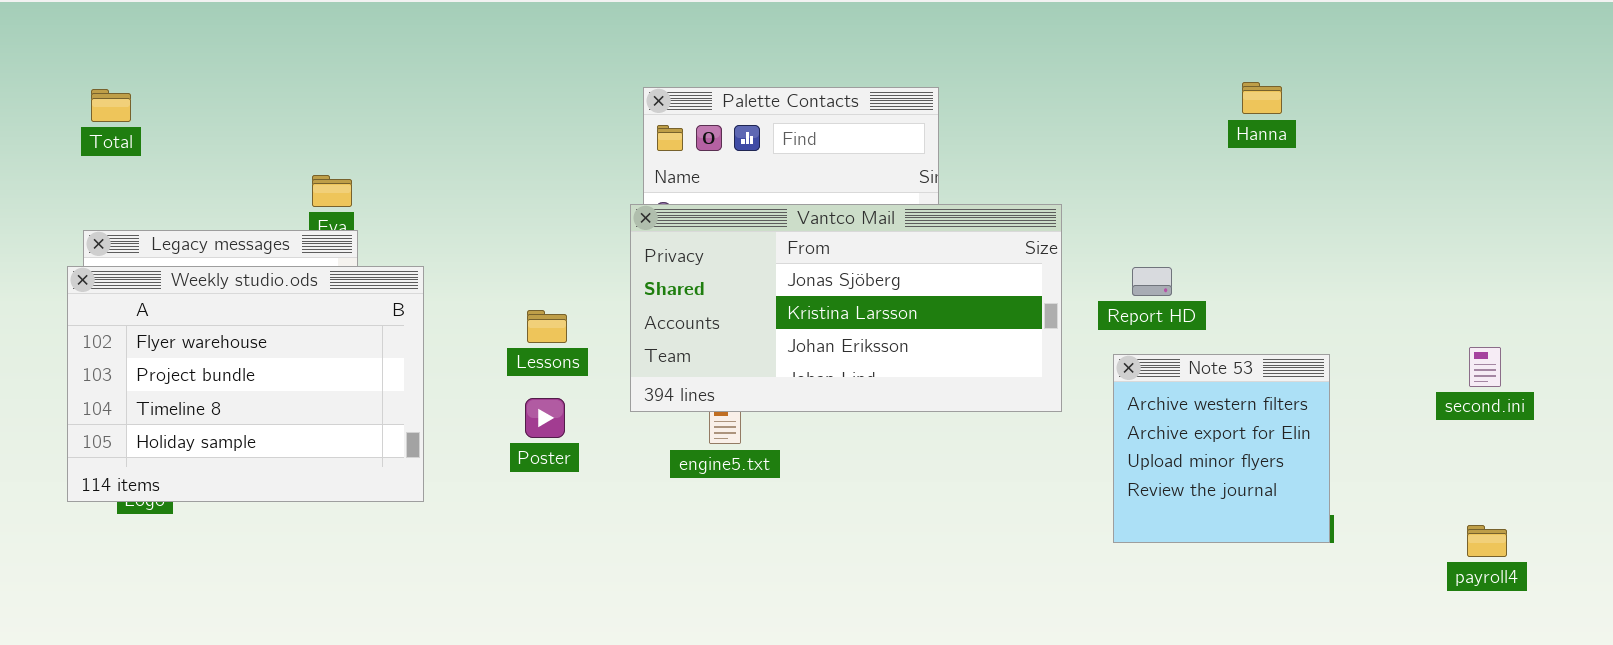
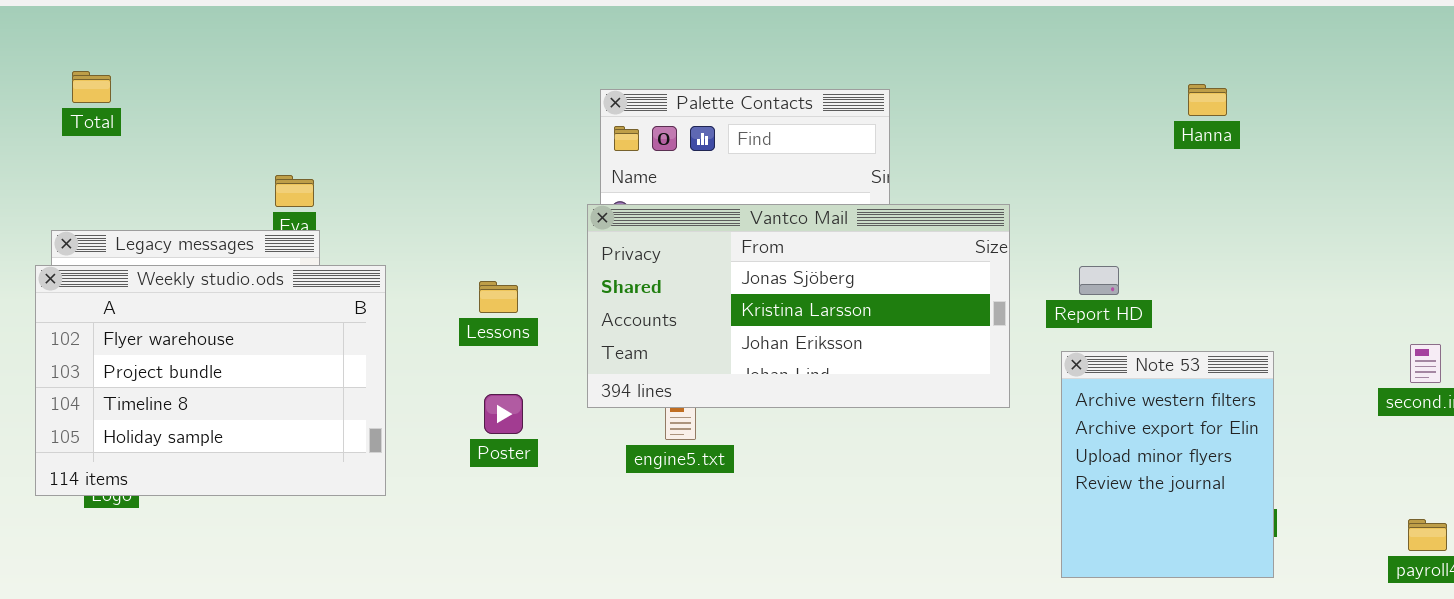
Total: [91,89,131,122] -> [72,71,111,103], moved
Lessons: [527,310,567,343] -> [479,281,518,313], moved
Note 53: [1113,354,1330,543] -> [1061,351,1274,578], resized

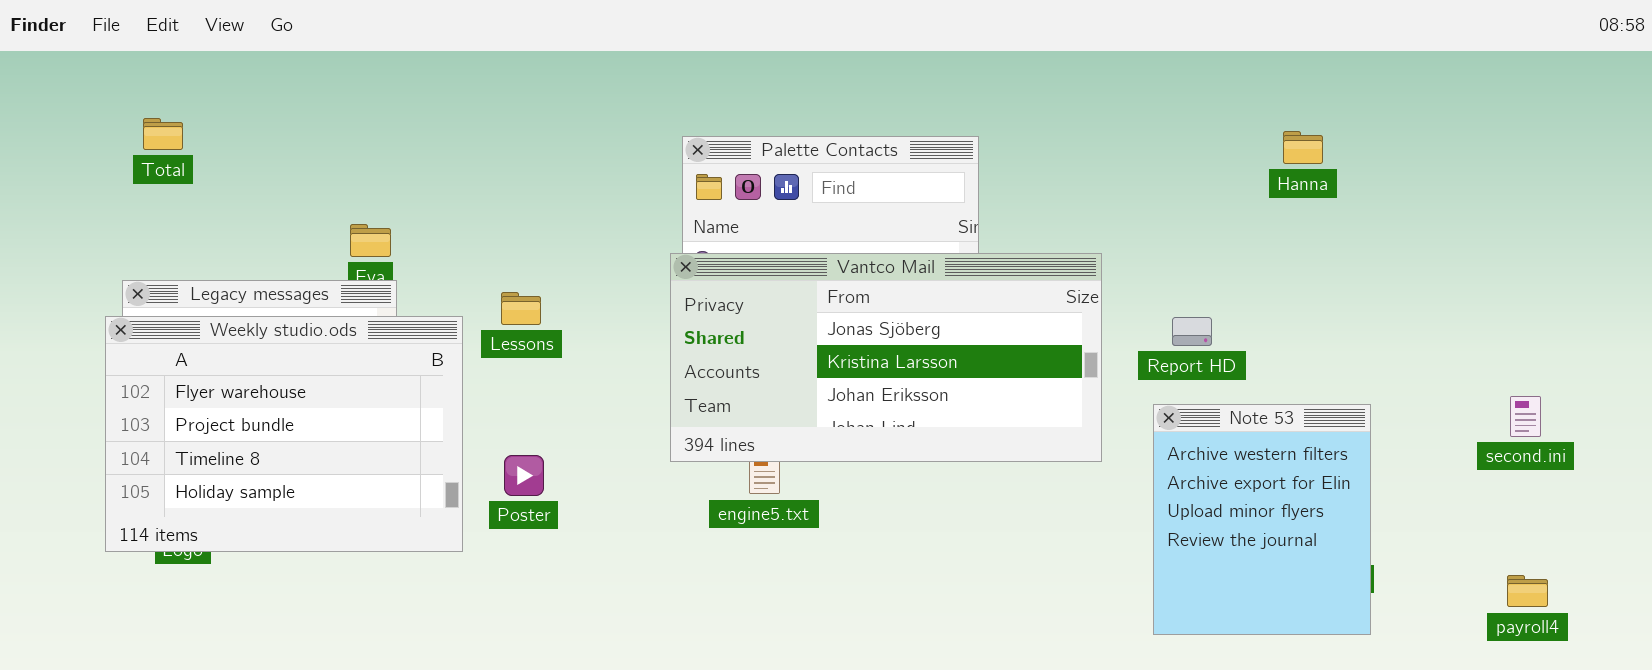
Lessons: [479,281,518,313] -> [501,292,541,325], moved
Poster: [484,394,523,434] -> [504,455,544,496], moved

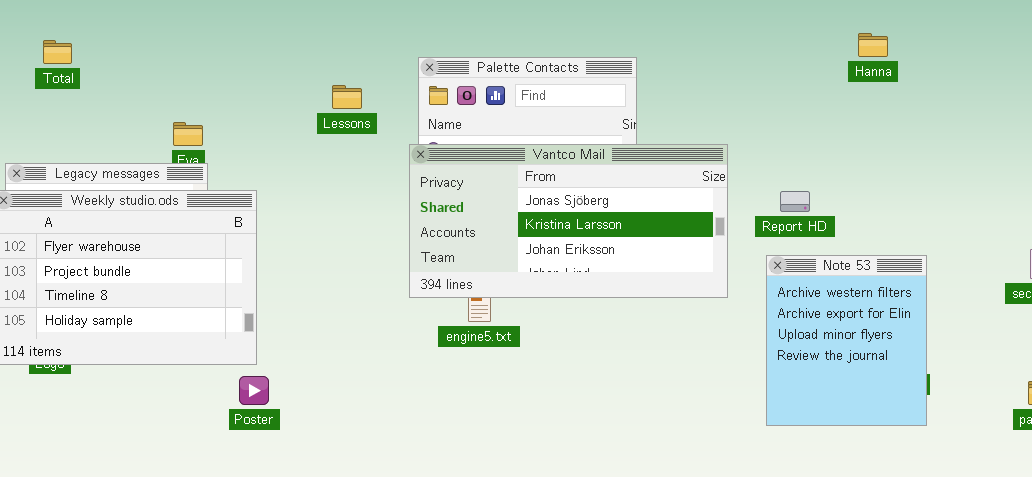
Total: [143,118,183,150] -> [43,40,72,64], moved
Hanna: [1283,131,1323,164] -> [858,33,888,57], moved
Lessons: [501,292,541,325] -> [332,85,362,109], moved
Poster: [504,455,544,496] -> [239,376,269,405], moved

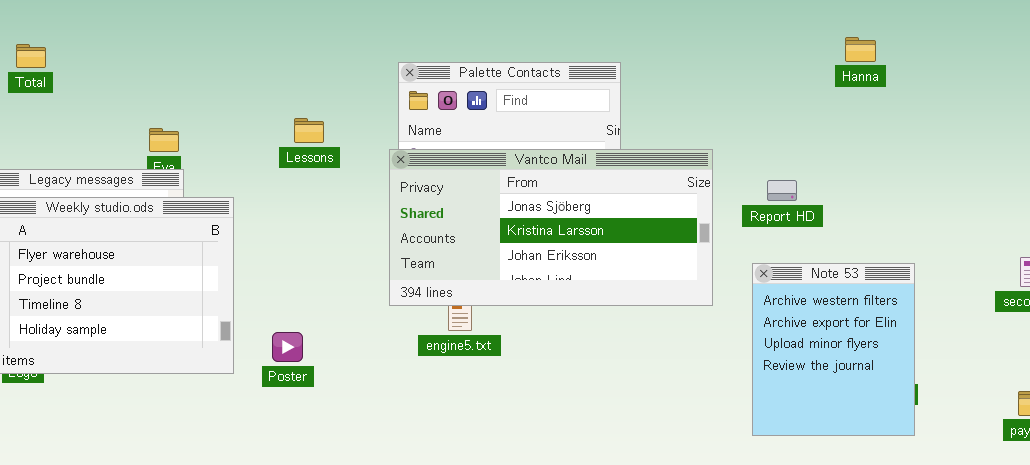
Lessons: [332,85,362,109] -> [294,118,324,143], moved
Report HD: [780,191,810,212] -> [767,180,797,201], moved
Poster: [239,376,269,405] -> [272,332,303,362], moved

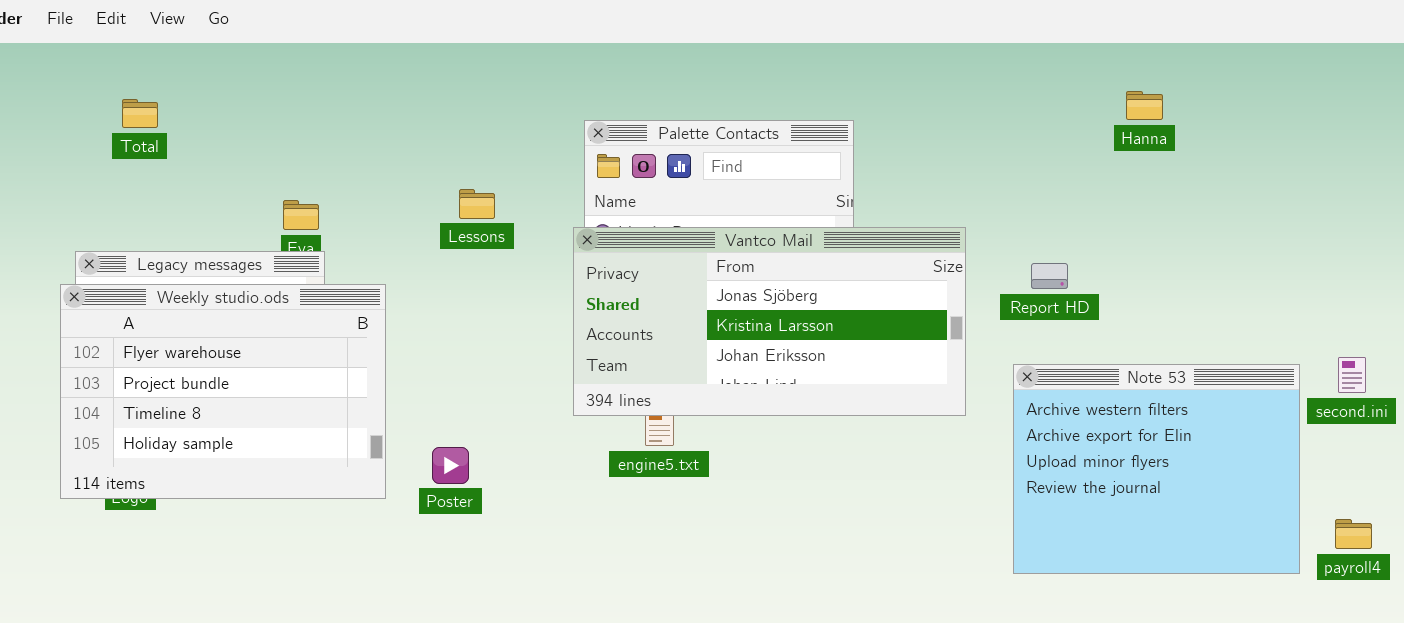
Note 53: [752,263,915,436] -> [1013,364,1300,574], resized

